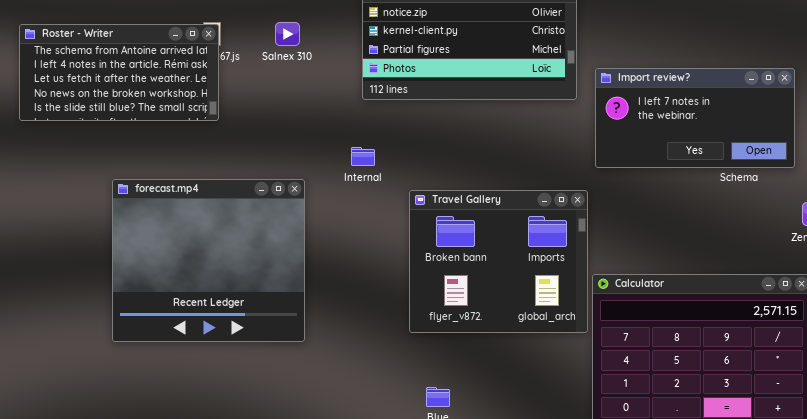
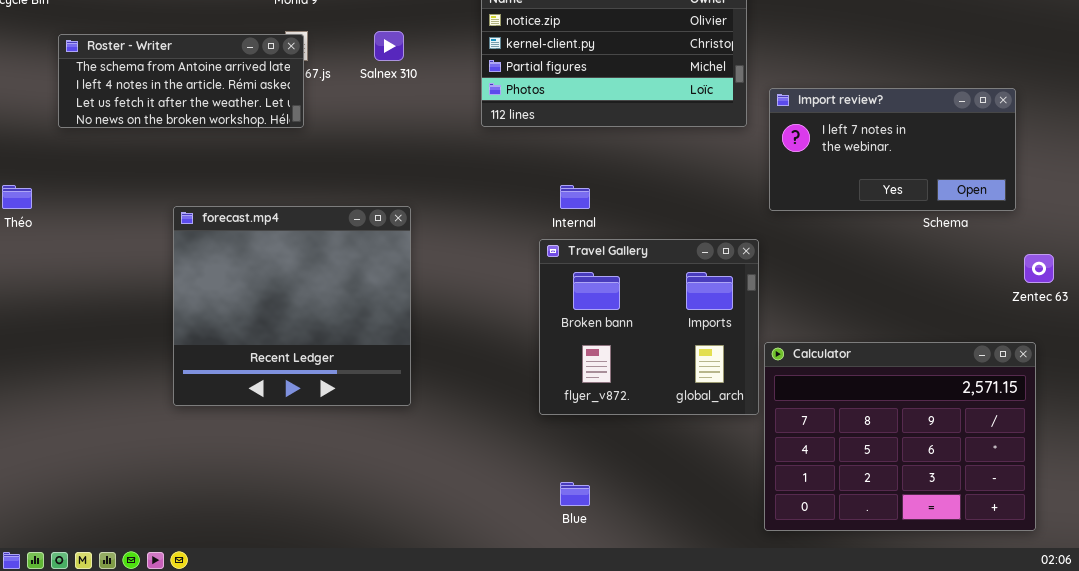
Roster - Writer: [19,24,219,121] -> [58,34,304,128], resized
Internal: [351,147,375,166] -> [560,185,590,209], moved
forecast.mp4: [112,179,305,342] -> [173,206,411,406], moved

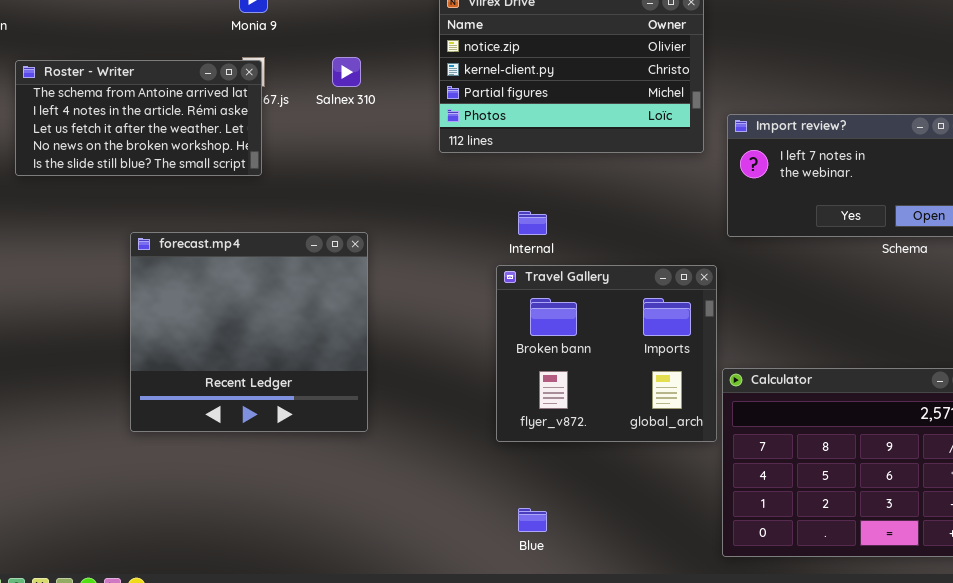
Roster - Writer: [58,34,304,128] -> [15,60,262,176], resized

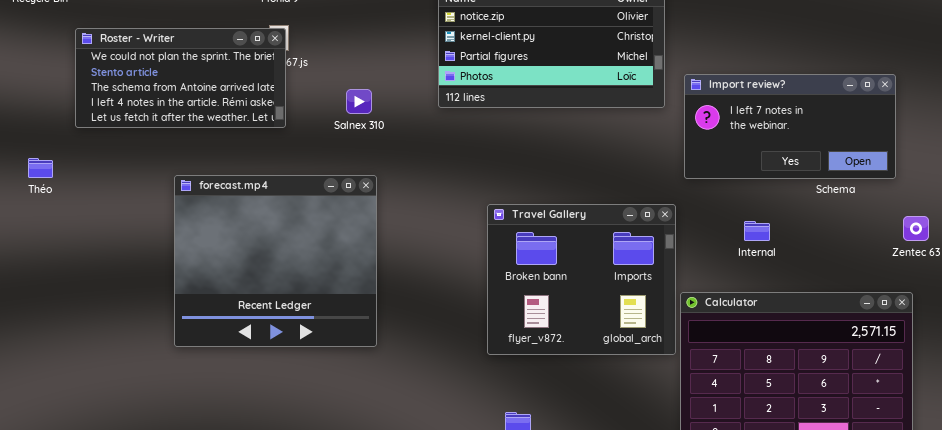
Salnex 310: [332,57,361,87] -> [346,89,372,114], moved
Roster - Writer: [15,60,262,176] -> [75,28,286,128], scrolled up 2 rows
Internal: [518,211,547,235] -> [744,221,770,241], moved

